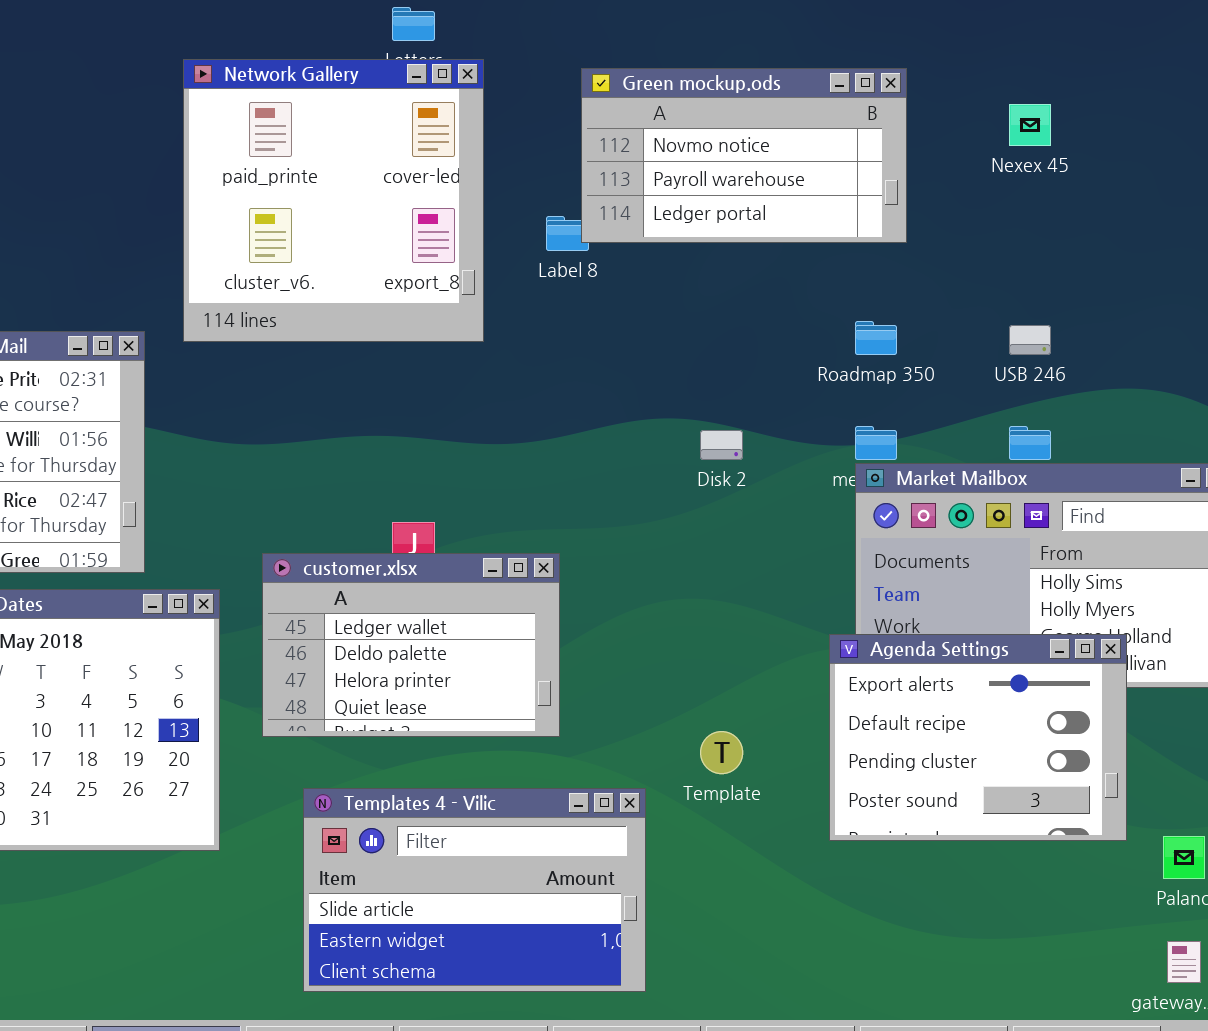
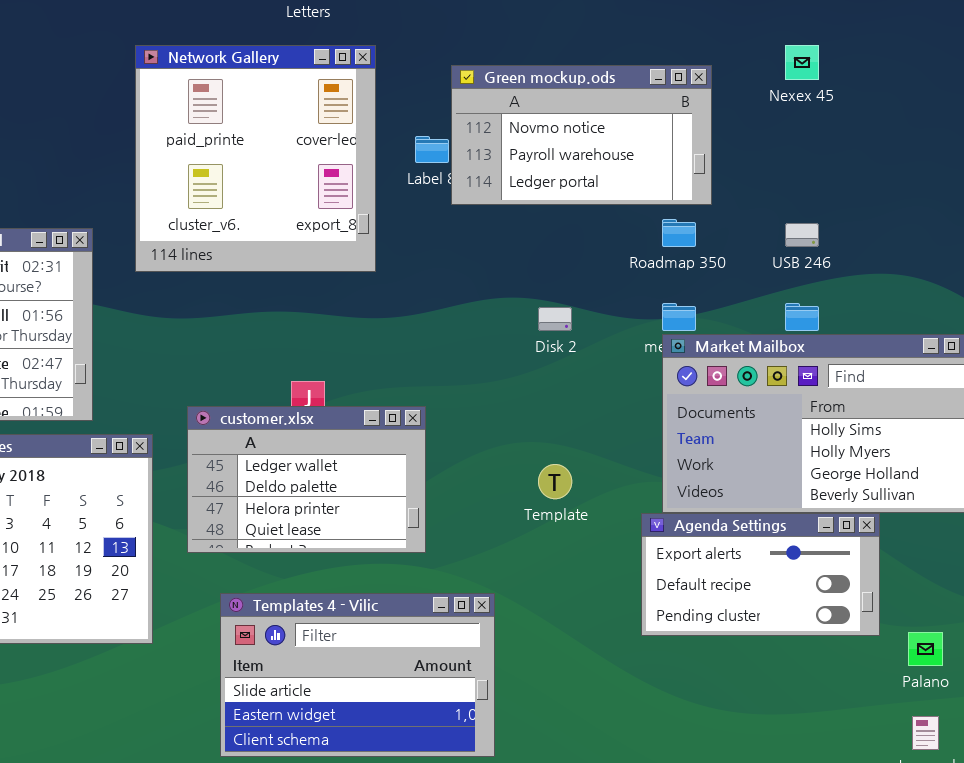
Network Gallery: [183,59,484,342] -> [135,45,376,272], moved
Green mockup.ods: [581,68,907,243] -> [451,65,712,205], moved
Agenda Settings: [829,634,1127,841] -> [641,513,880,636], resized
Template: [700,731,743,774] -> [538,464,572,499], moved

